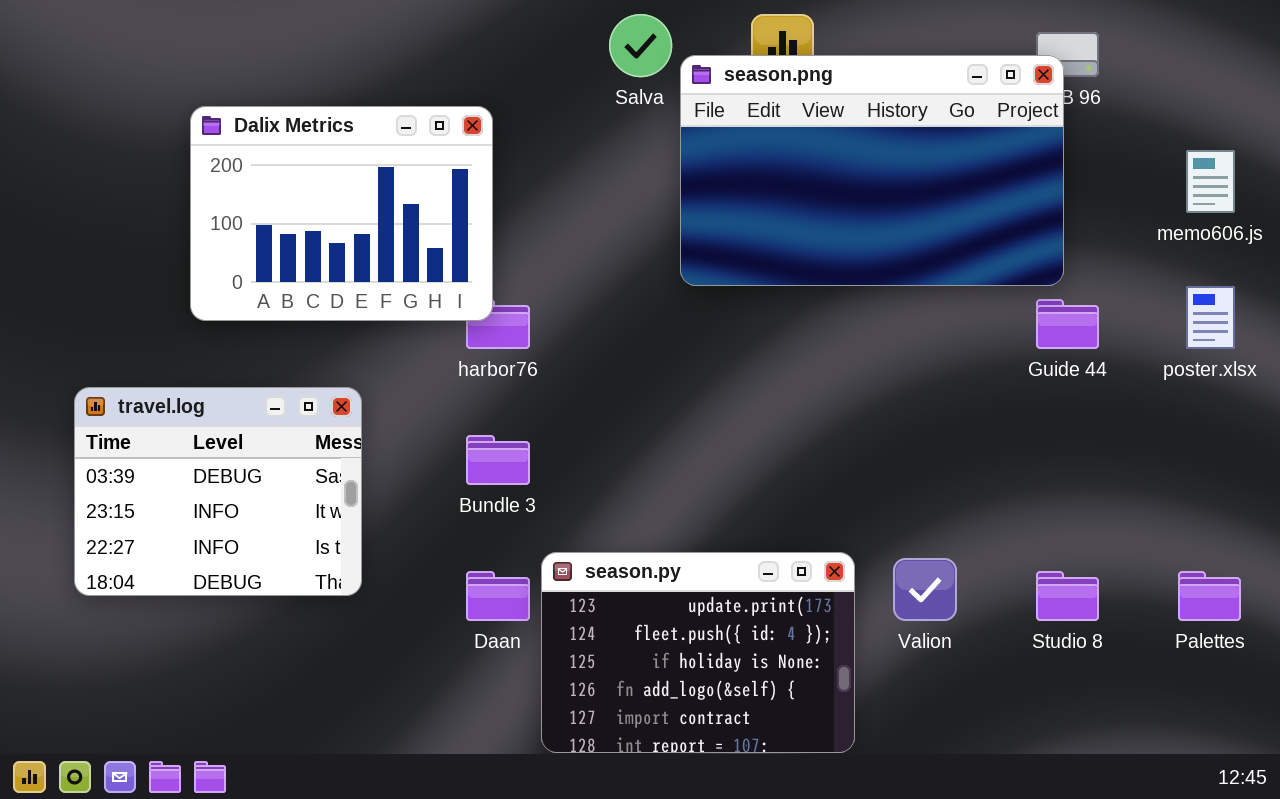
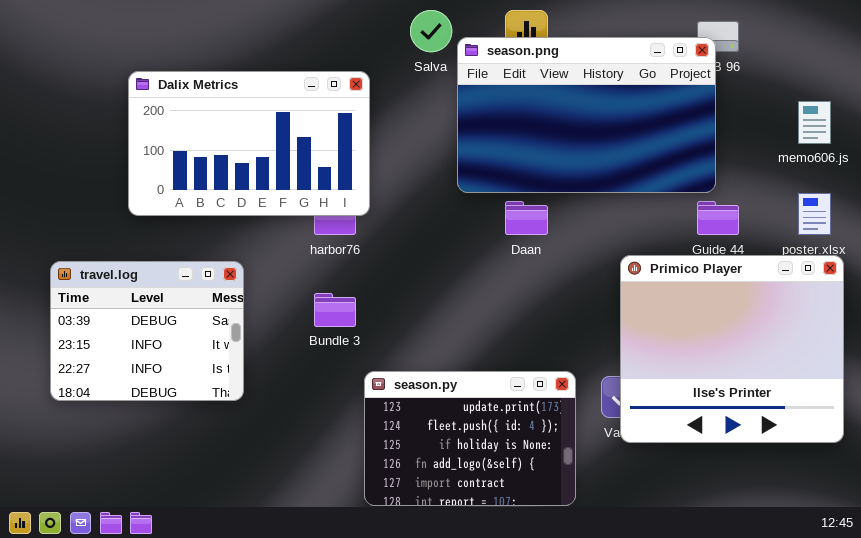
Dalix Metrics: [190,106,493,321] -> [128,71,370,216], resized
Primico Player: none -> [620,255,844,443], opened
Daan: [466,571,530,621] -> [505,201,548,235], moved

